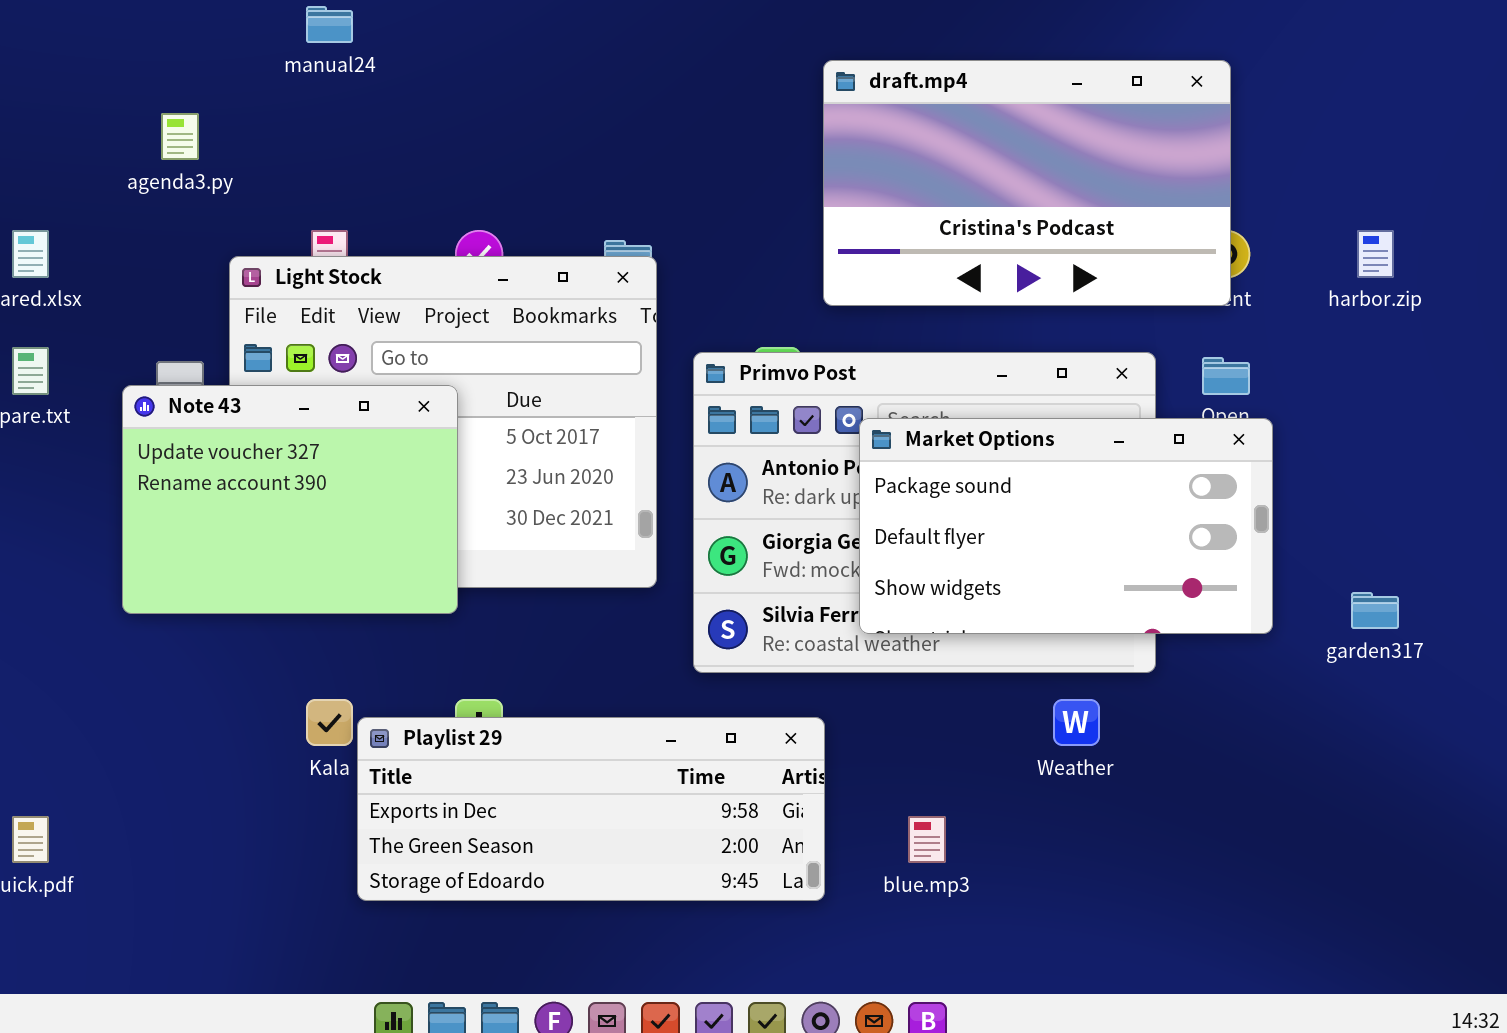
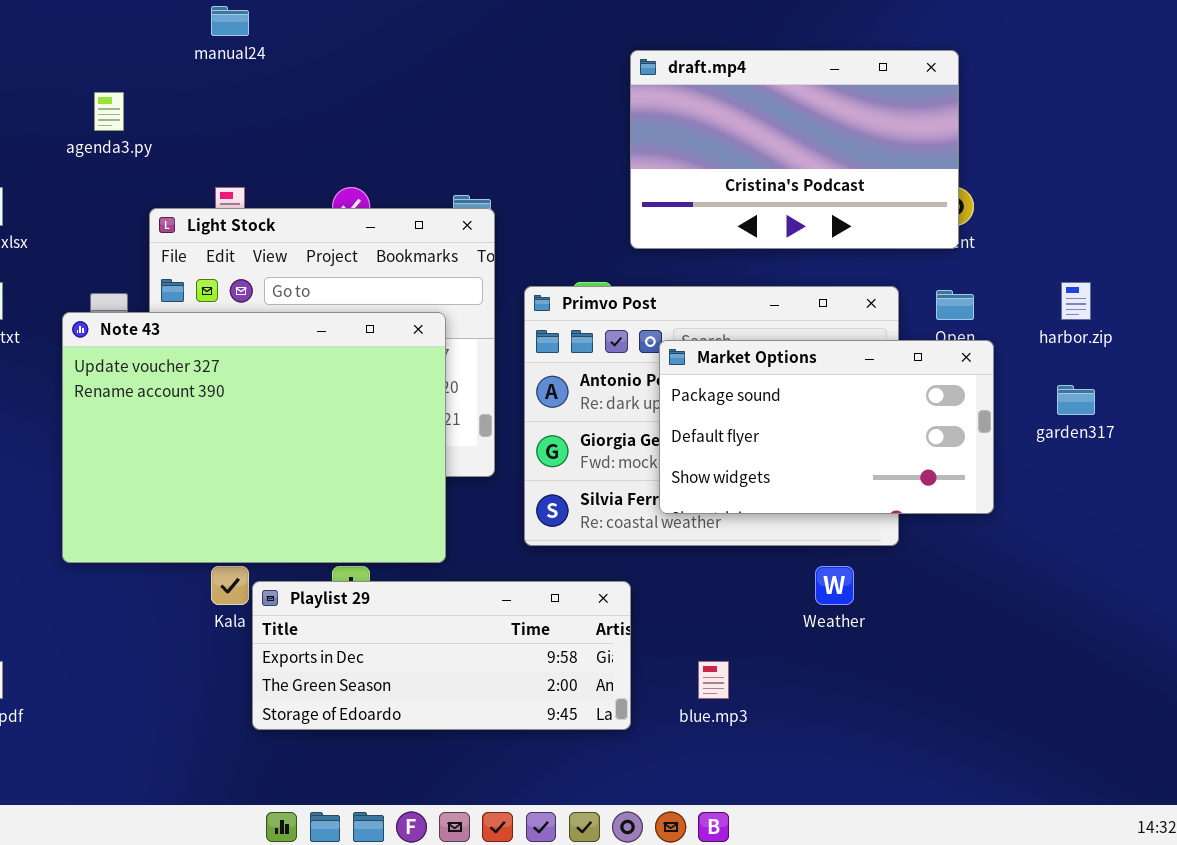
harbor.zip: [1357,230,1394,278] -> [1061,282,1091,320], moved
Note 43: [122,385,458,614] -> [62,312,446,563], resized
garden317: [1351,592,1399,629] -> [1057,385,1095,415], moved

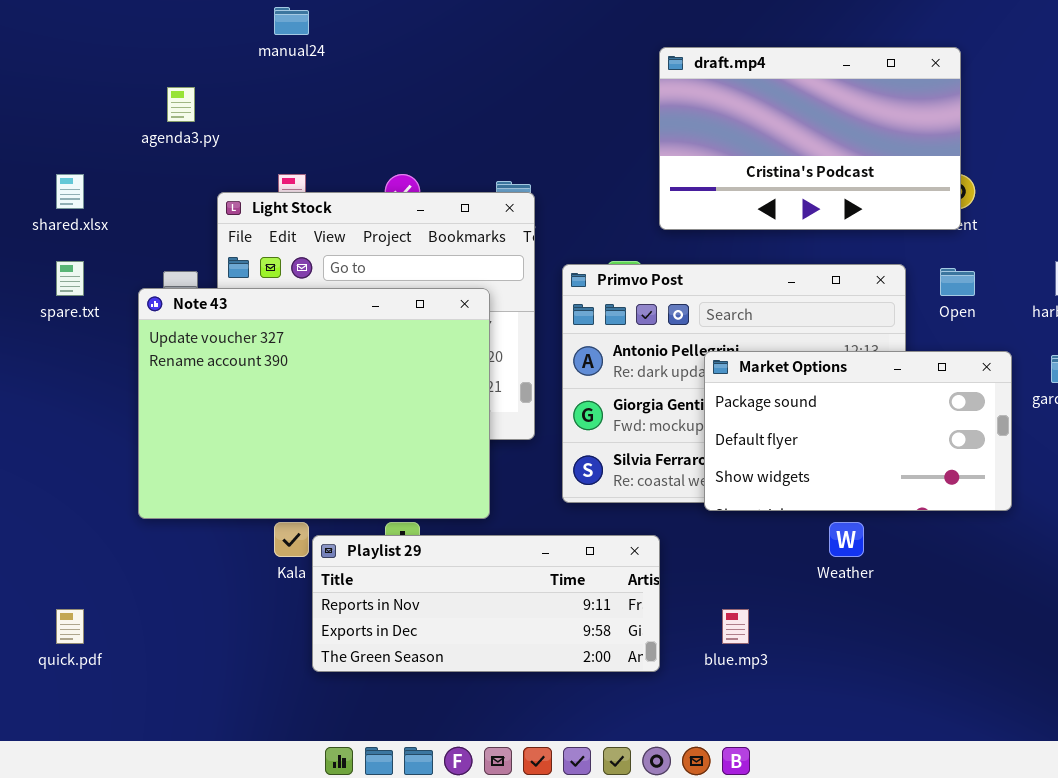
Market Options: [659,340,994,514] -> [704,351,1012,511], moved
Playlist 29: [252,581,631,730] -> [312,535,660,672], scrolled up 1 row

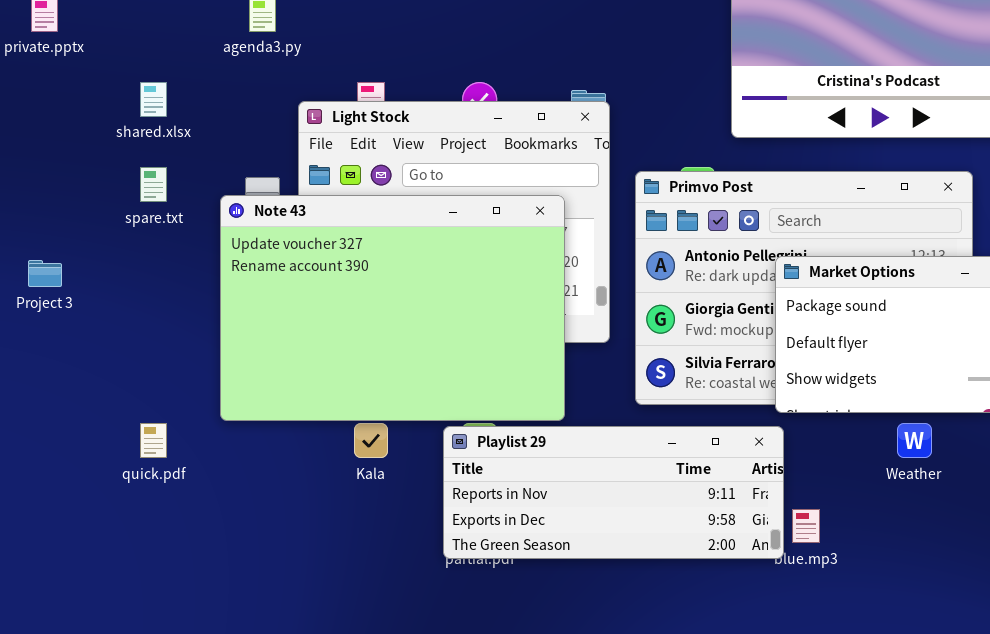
Playlist 29: [312,535,660,672] -> [443,426,784,559], moved
quick.pdf: [56,609,84,644] -> [140,423,167,458], moved

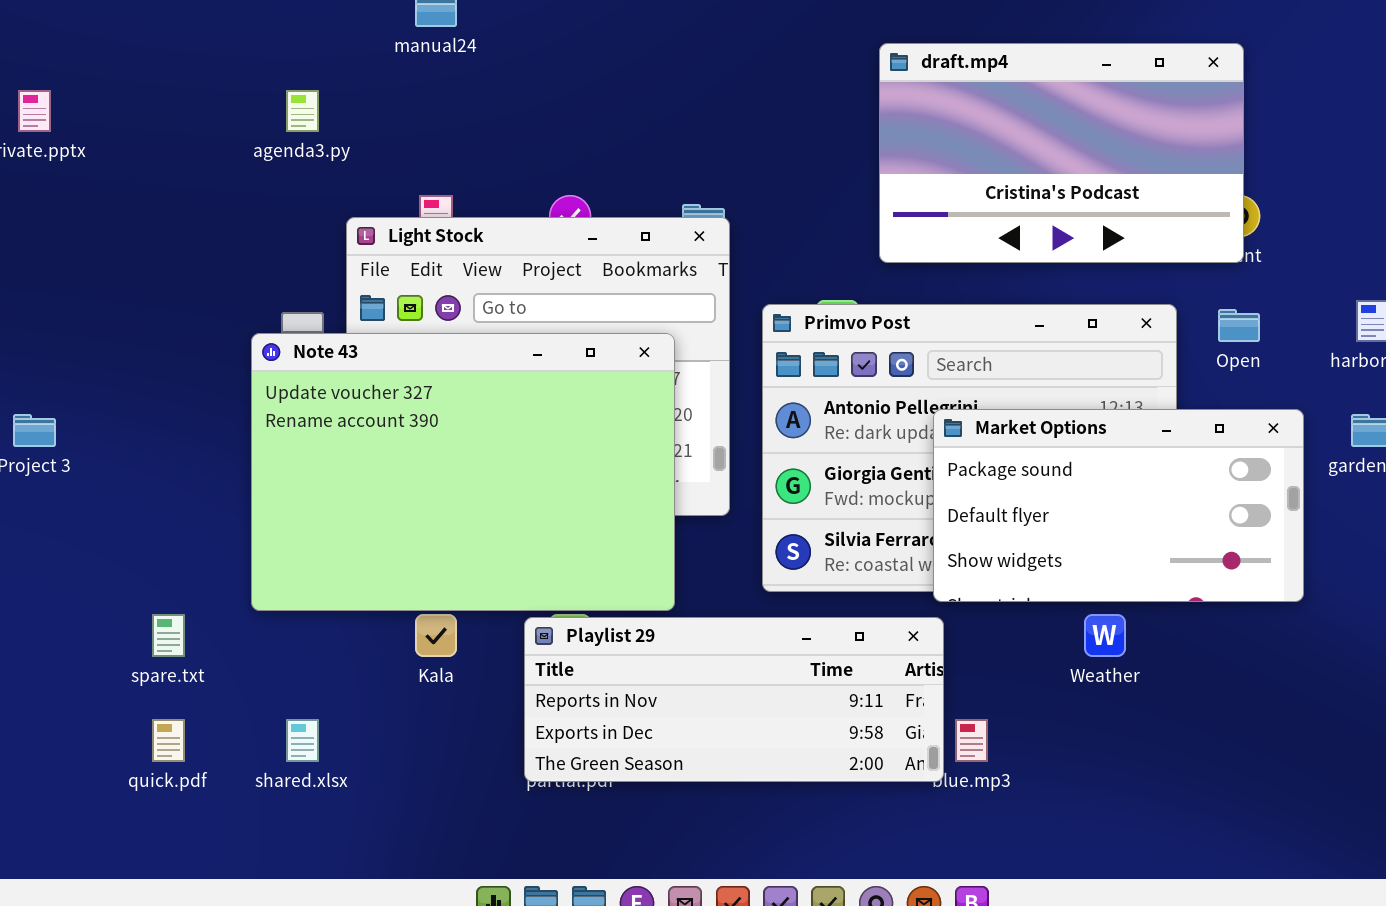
shared.xlsx: [140,82,167,117] -> [286,719,319,762], moved
spare.txt: [140,167,167,202] -> [152,614,185,657], moved
quick.pdf: [140,423,167,458] -> [152,719,185,762], moved

